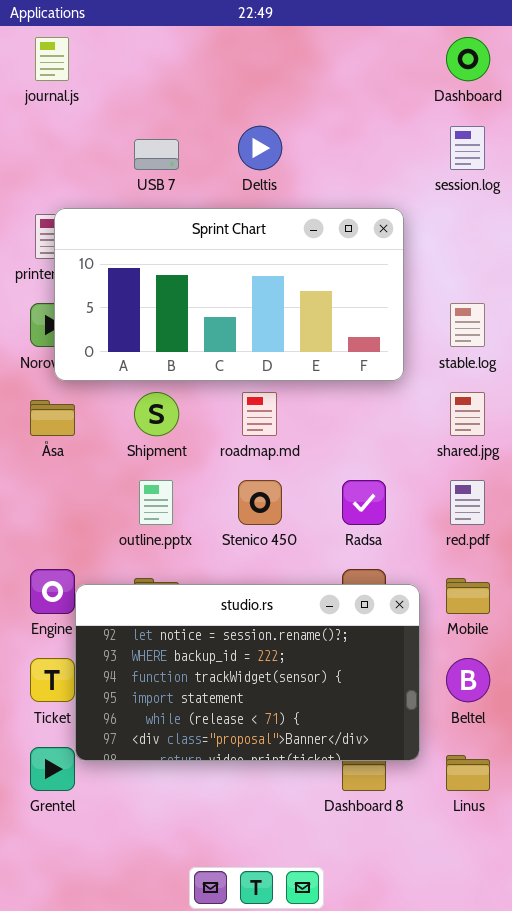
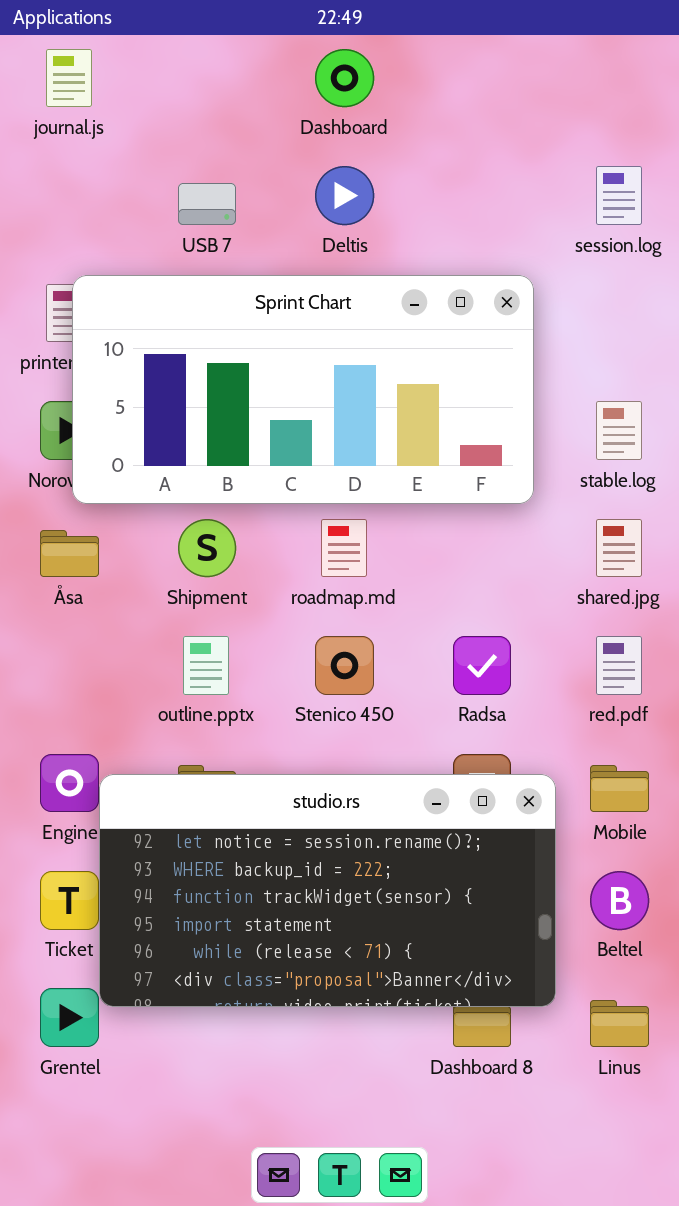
Dashboard: [446,37,490,81] -> [315,49,374,107], moved

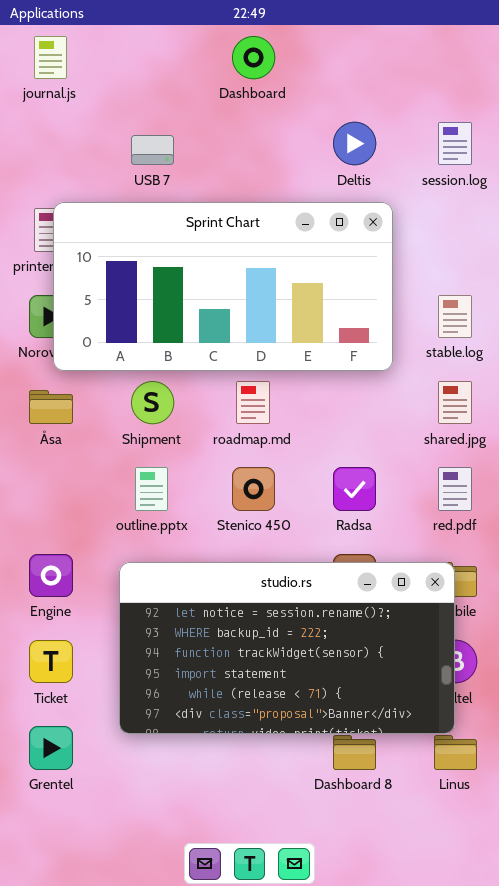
Deltis: [315,166,374,225] -> [333,122,376,165], moved
studio.rs: [99,774,556,1007] -> [119,562,455,734], moved

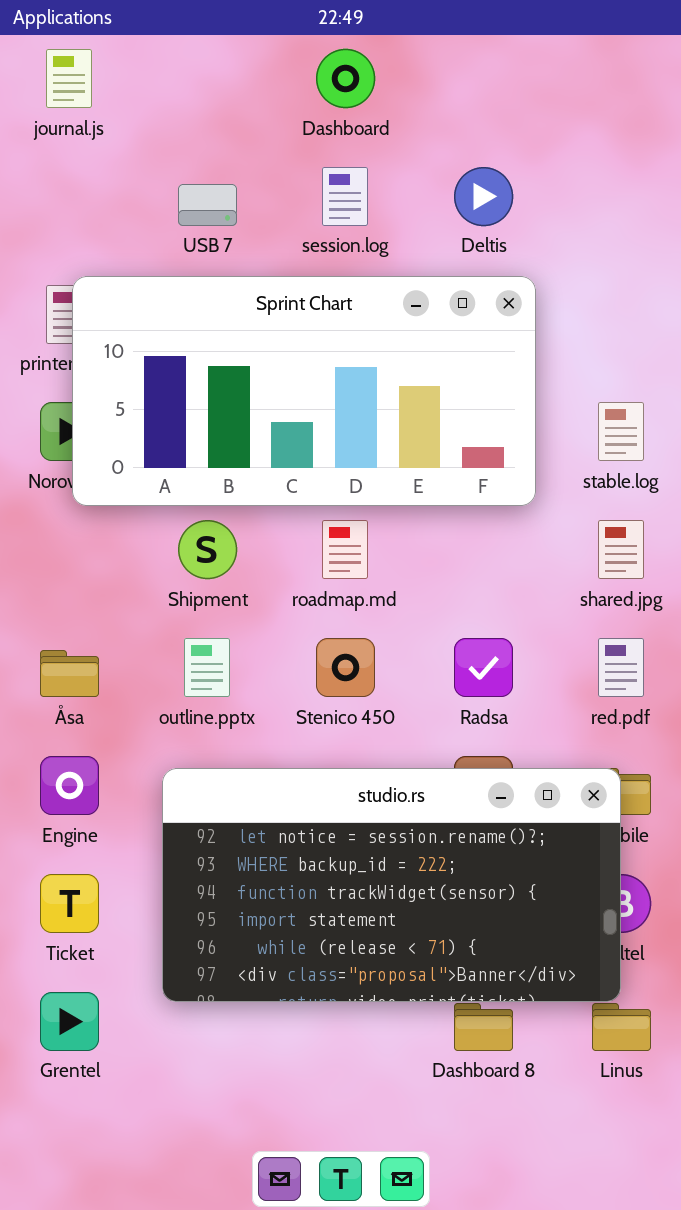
session.log: [438,122,472,165] -> [322,167,368,226], moved
Åsa: [29,390,73,424] -> [40,650,99,697], moved

